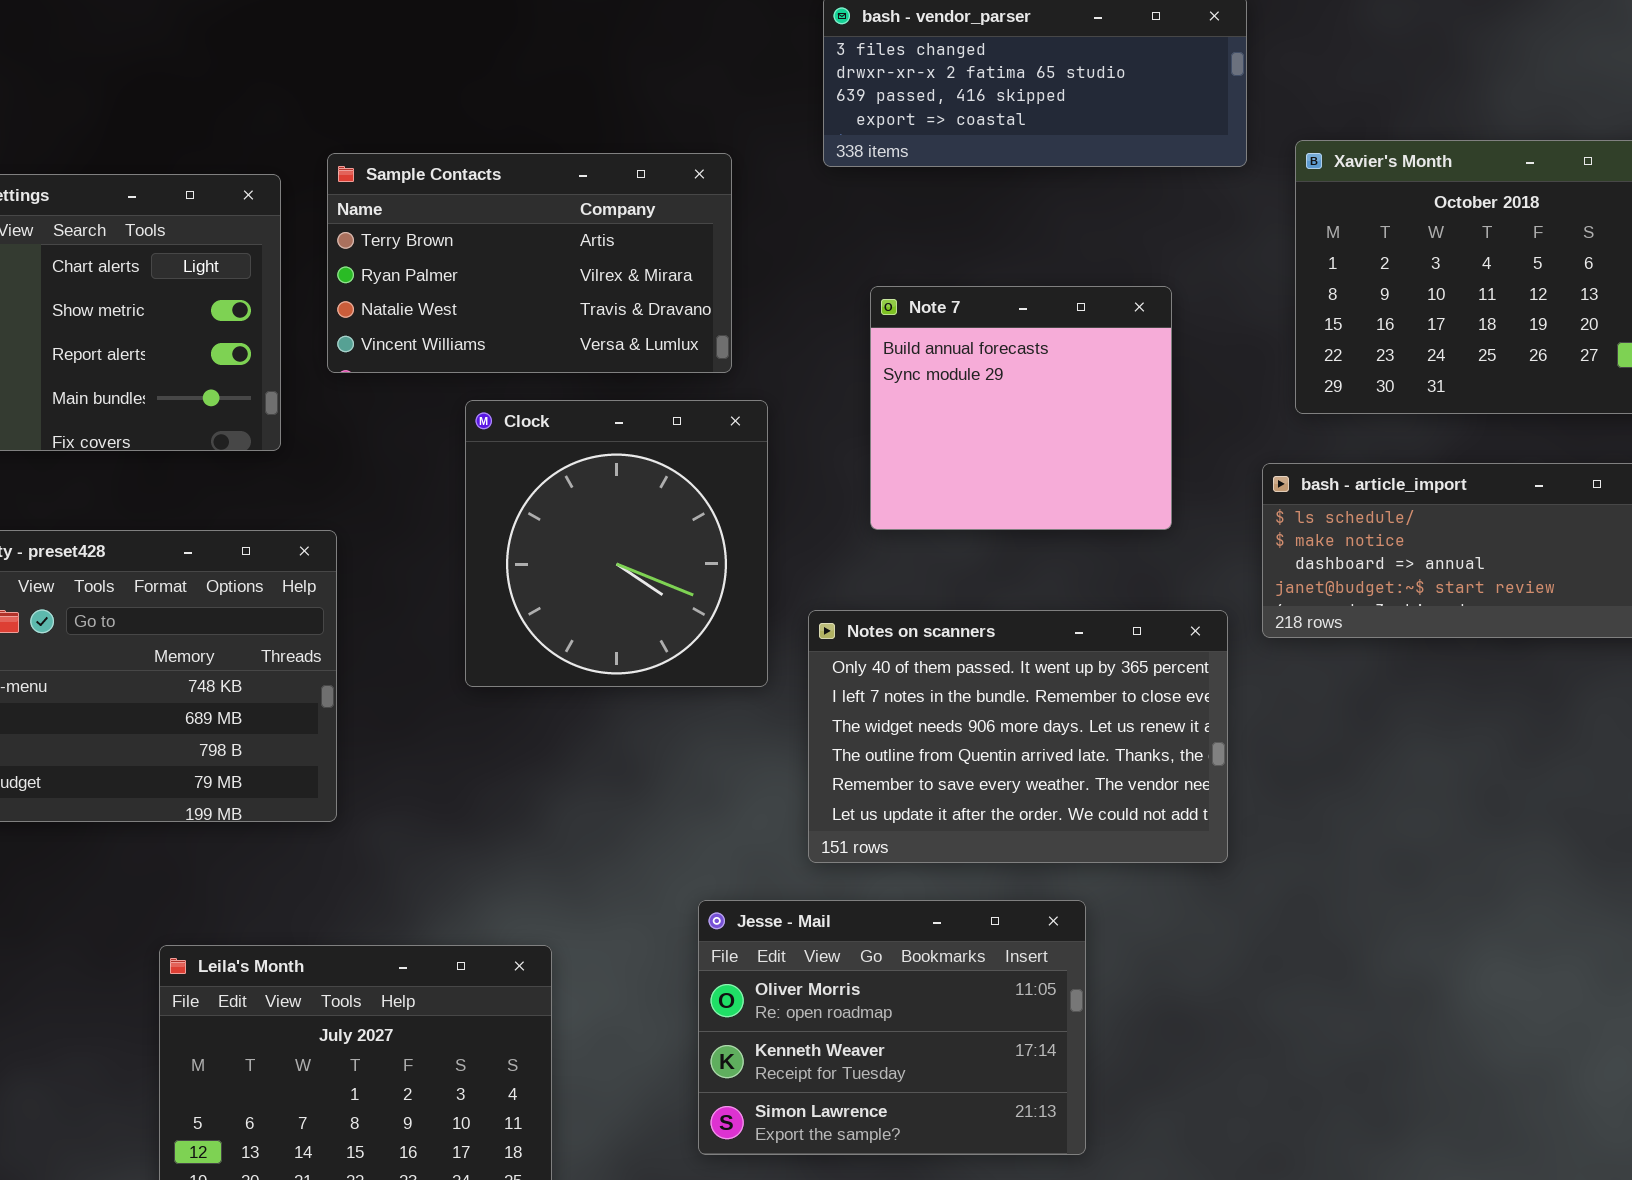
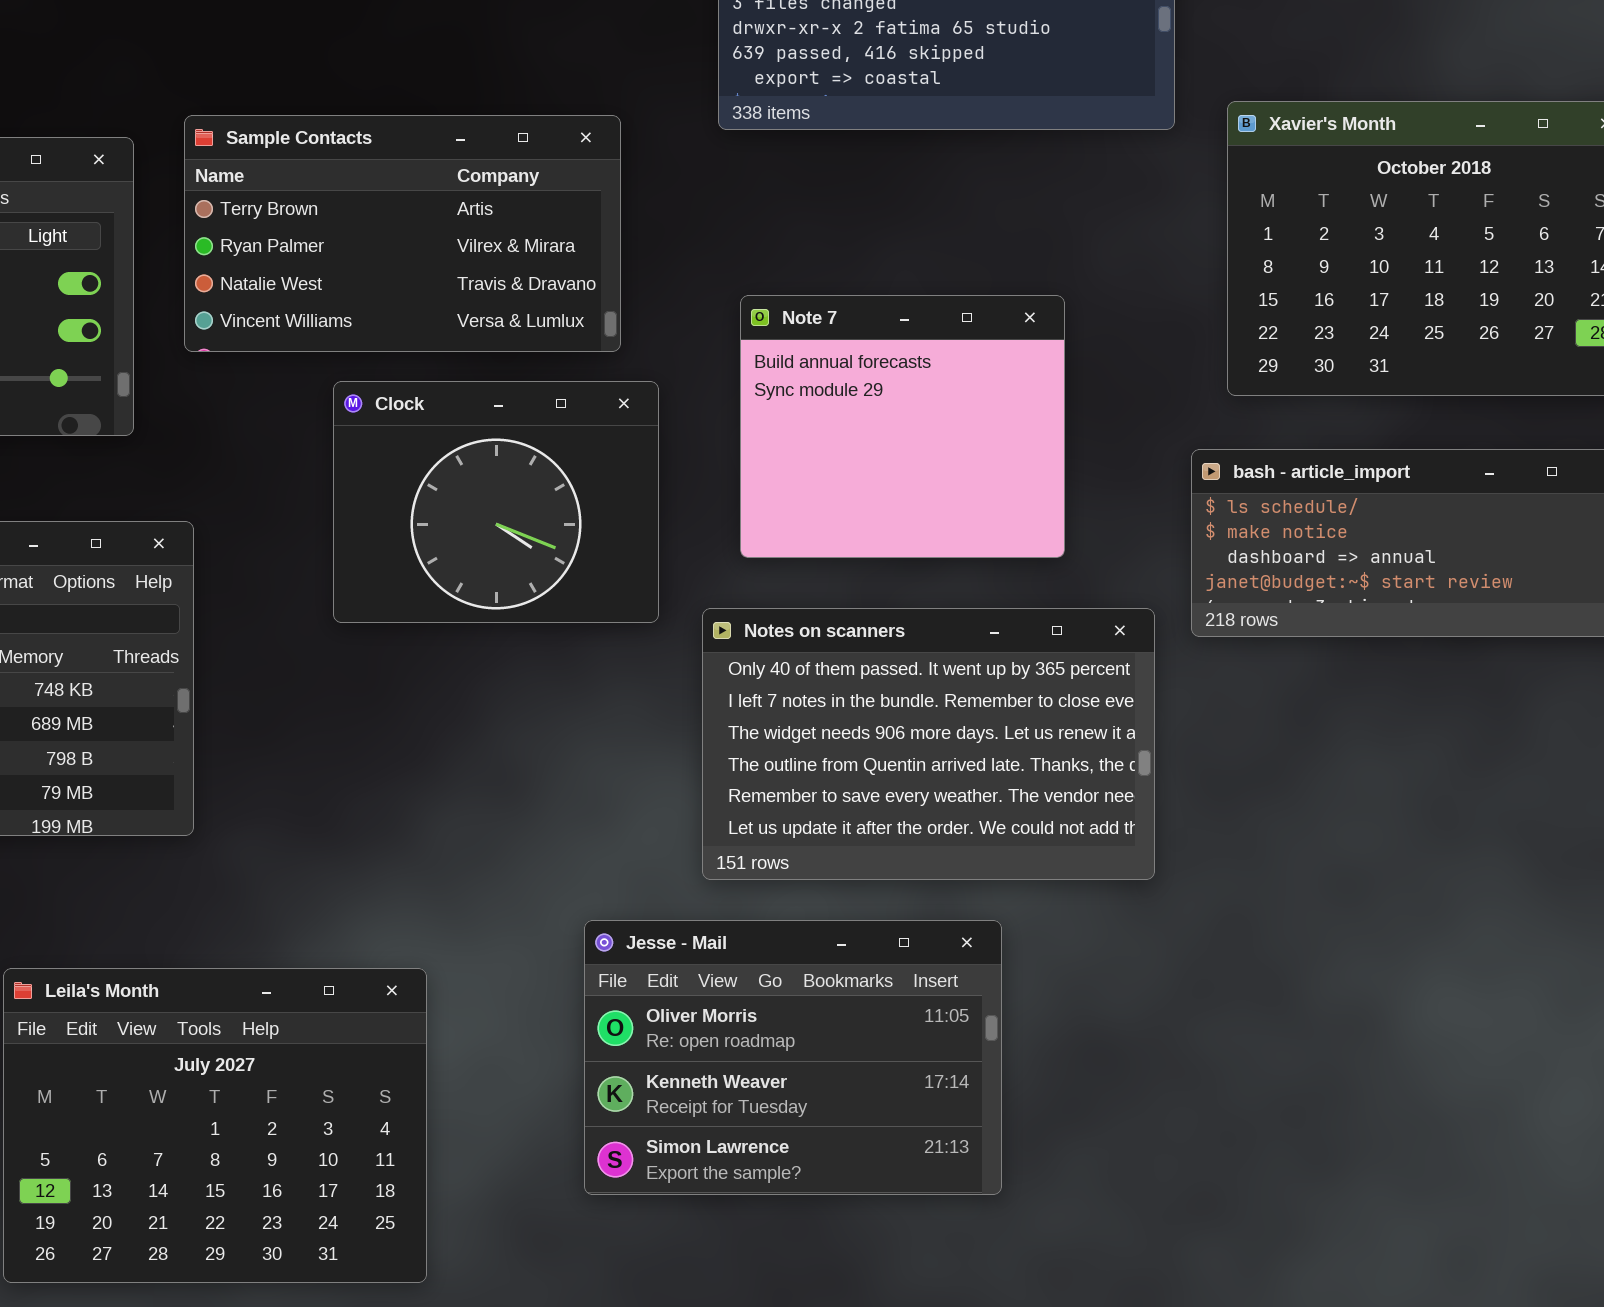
Note 7: [870,286,1172,530] -> [740,295,1065,558], moved
Clock: [465,400,768,687] -> [333,381,659,623], resized

